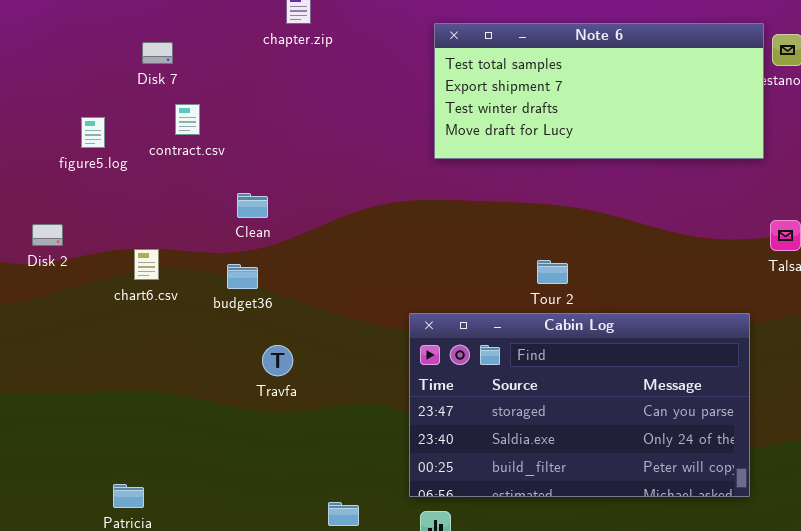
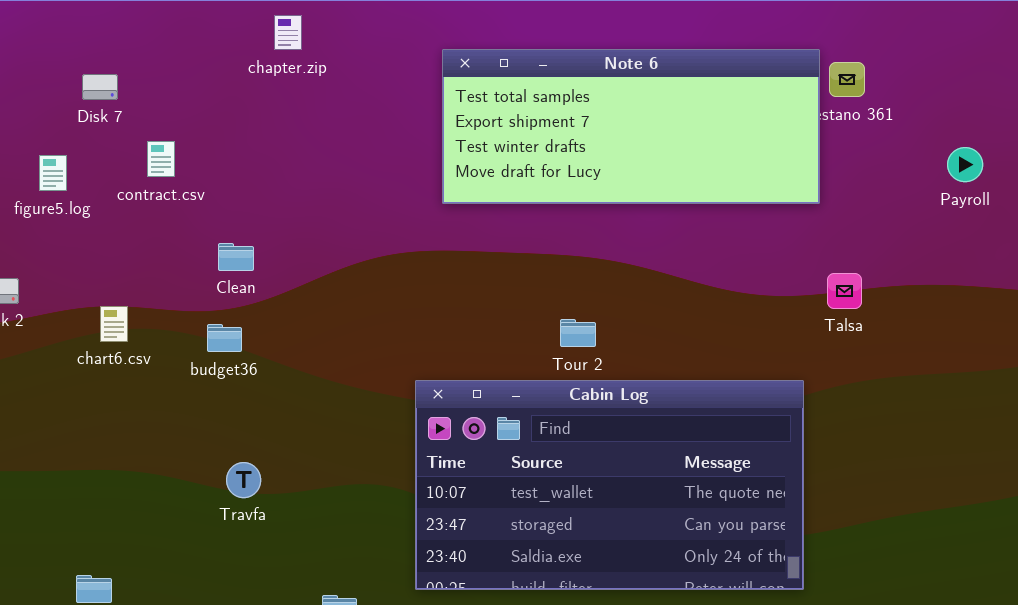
Disk 7: [142,42,173,64] -> [82,74,118,100], moved
Cabin Log: [409,313,750,497] -> [415,380,804,590], scrolled up 1 row
Travfa: [262,345,293,376] -> [226,462,261,498], moved

